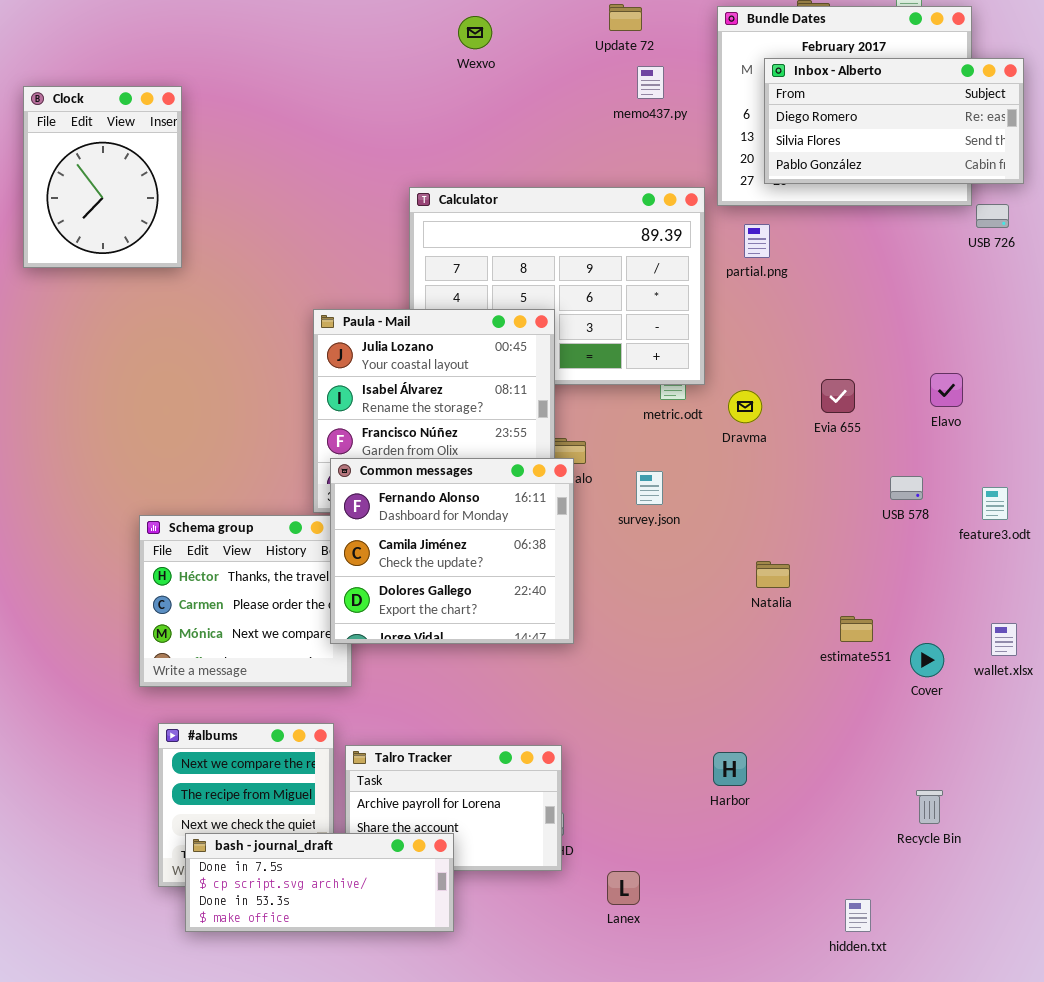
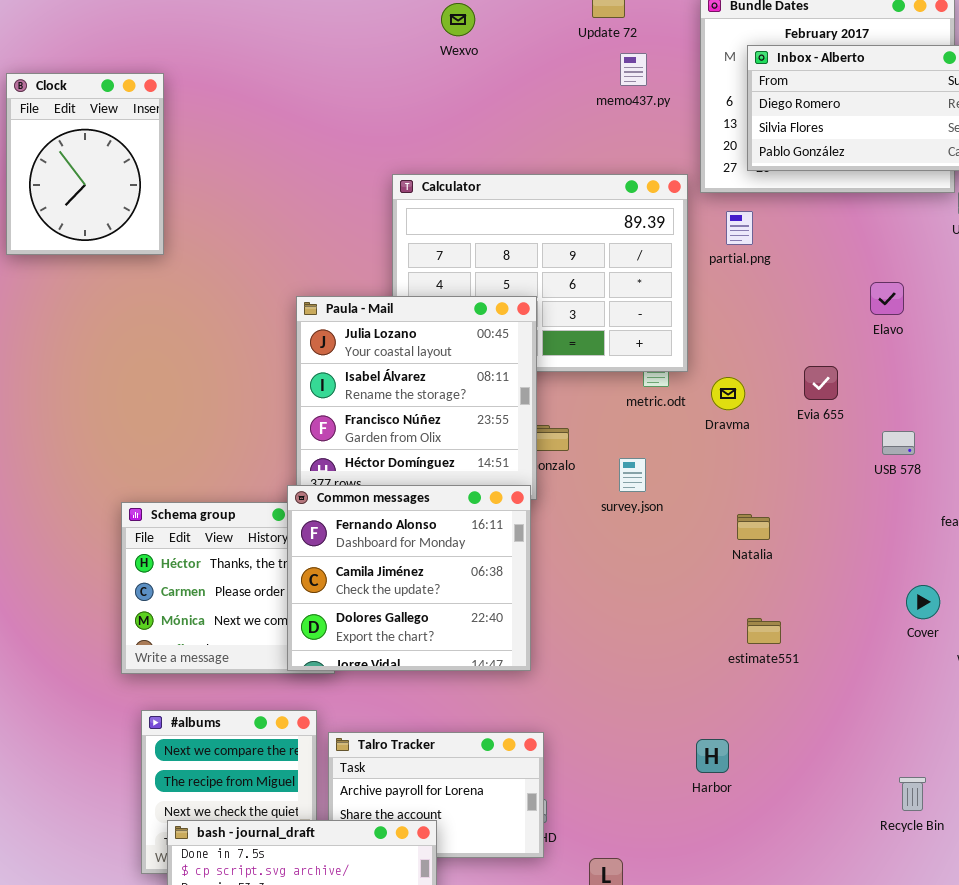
Elavo: [930,373,963,407] -> [870,282,904,315], moved
Common messages: [330,458,574,644] -> [287,485,531,671], moved
USB 578: [890,476,923,500] -> [882,431,915,455], moved
Natalia: [756,561,790,588] -> [737,514,770,540], moved
estimate551: [840,616,873,642] -> [747,618,781,644], moved
Cover: [910,643,944,677] -> [906,585,940,619], moved

